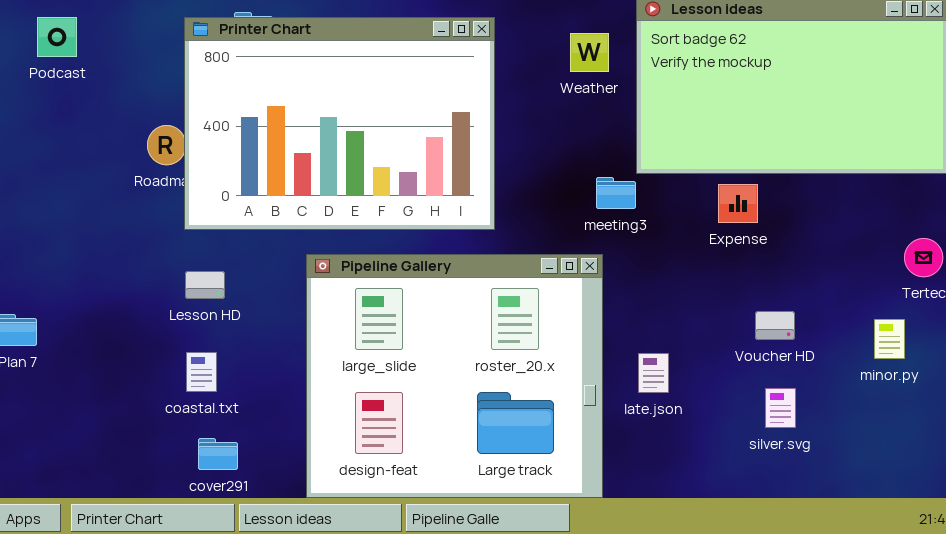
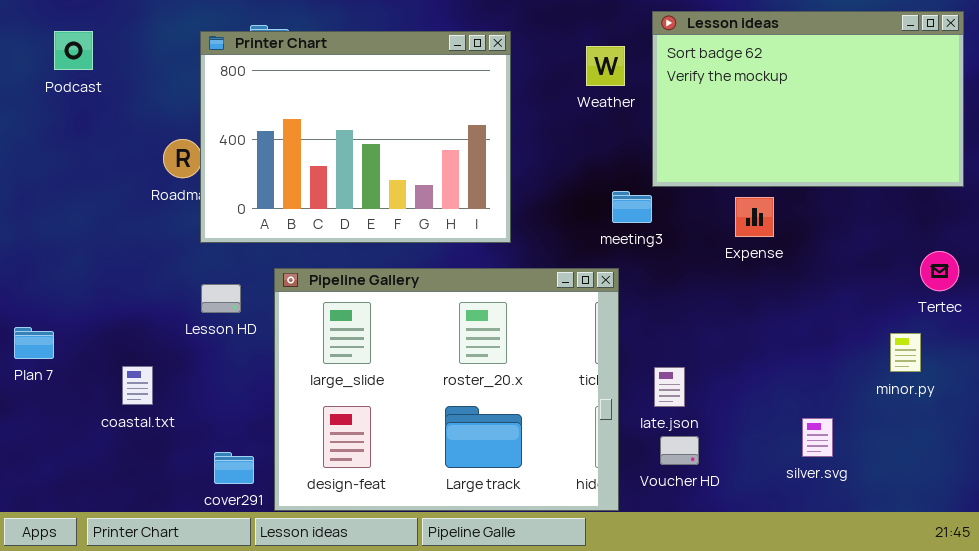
Pipeline Gallery: [306,254,603,498] -> [274,268,619,511], resized
Voucher HD: [755,311,795,340] -> [660,436,699,465], moved
coastal.txt: [186,352,217,392] -> [122,366,153,405], moved
silver.svg: [765,388,796,428] -> [802,418,833,457], moved

